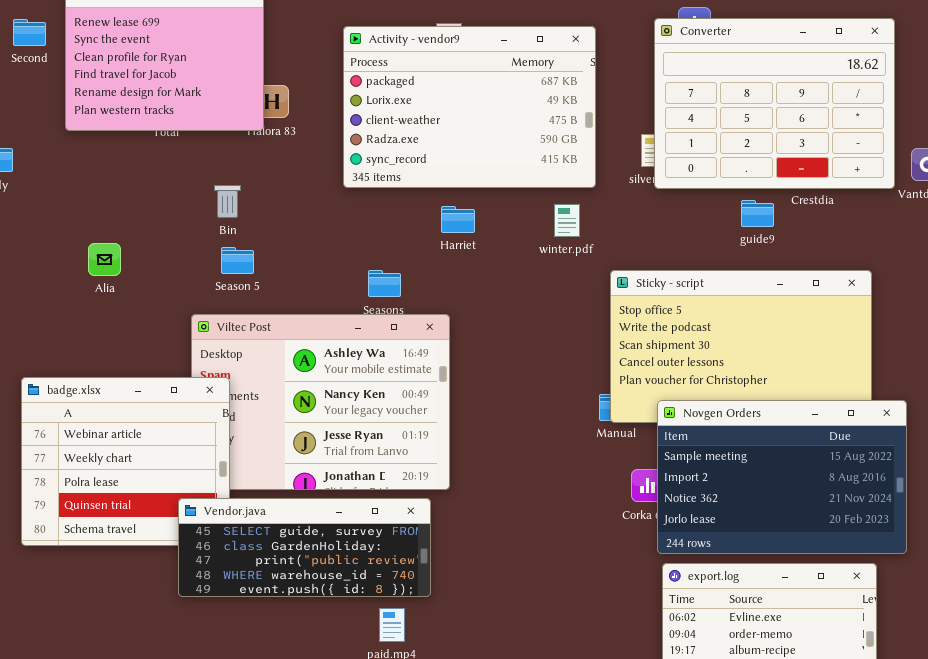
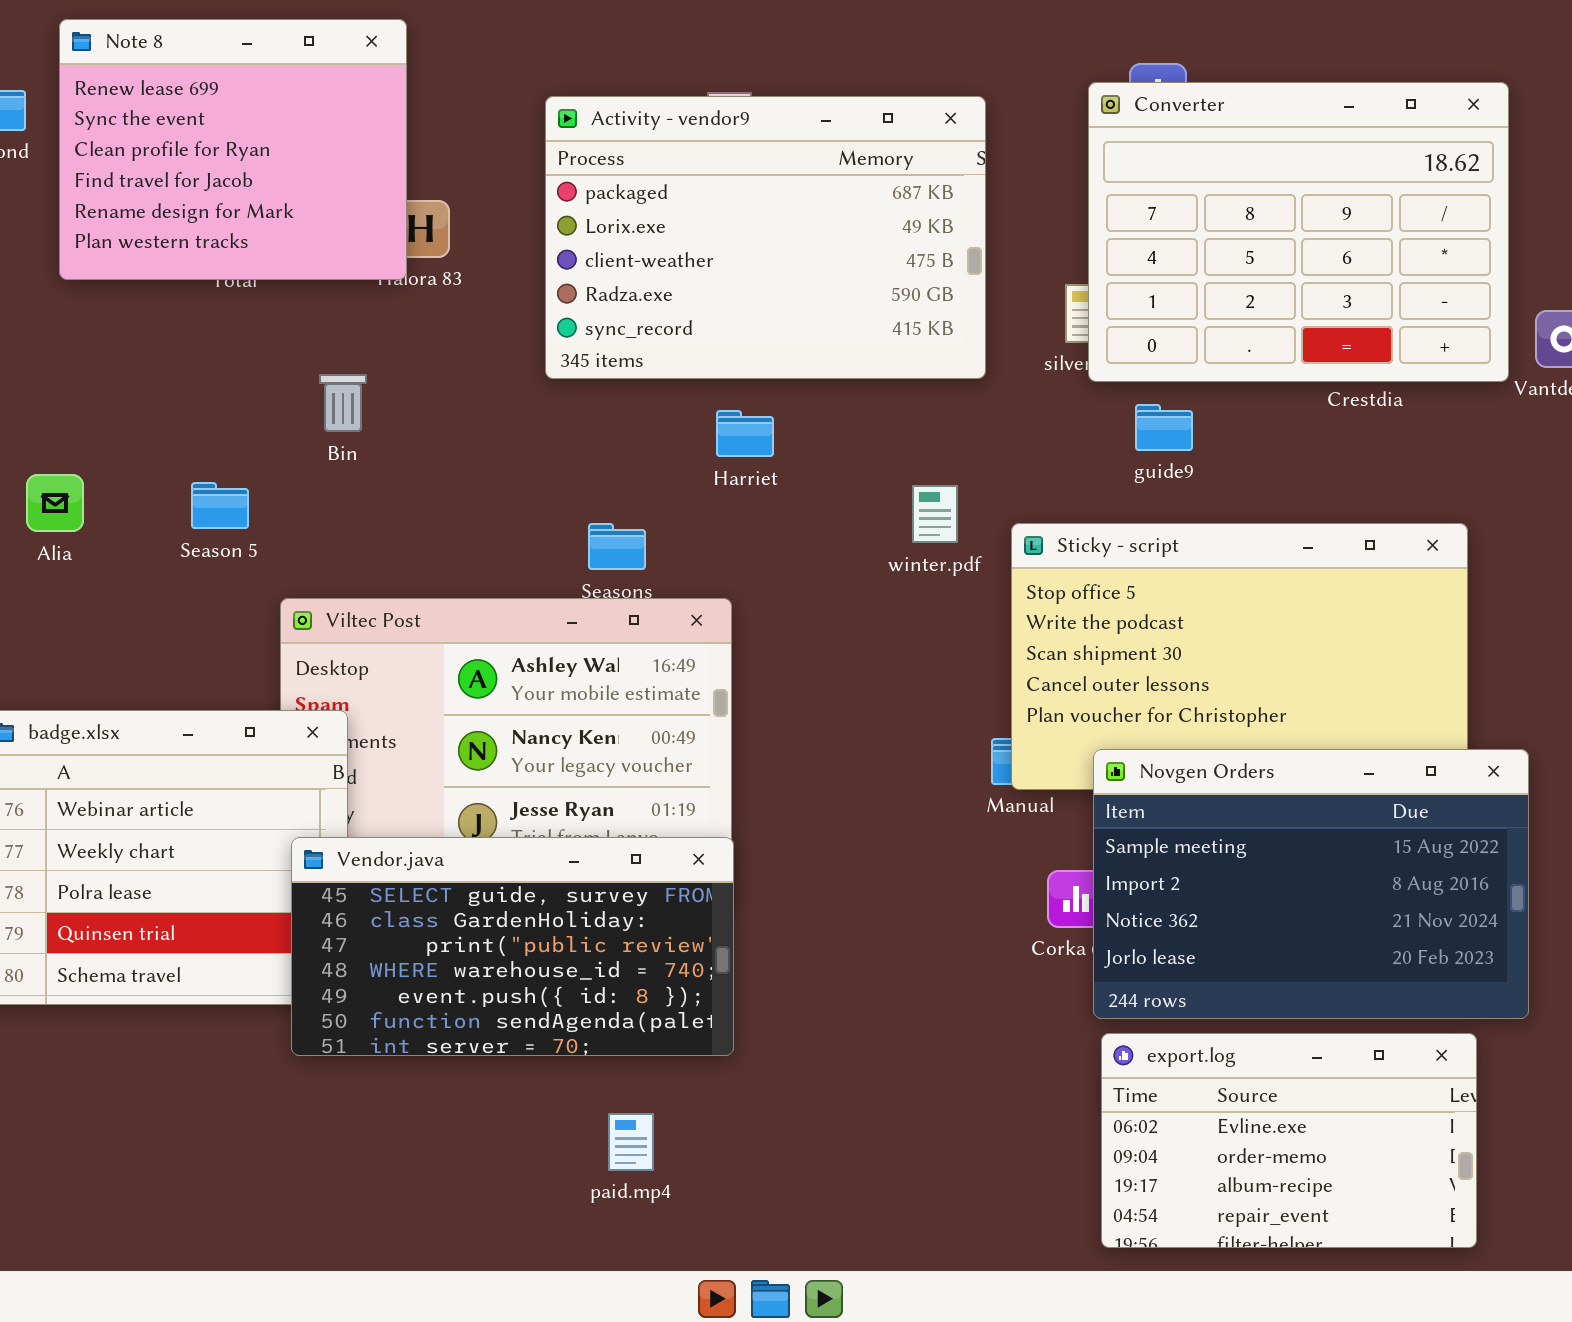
guide9: [741,200,774,227] -> [1135,404,1193,451], moved
winter.pdf: [554,204,580,237] -> [912,485,958,543], moved
Alia: [88,243,121,276] -> [26,474,84,532], moved
Season 5: [221,247,254,274] -> [191,482,249,529], moved
Vendor.java: [178,498,431,597] -> [291,837,734,1056], moved, resized

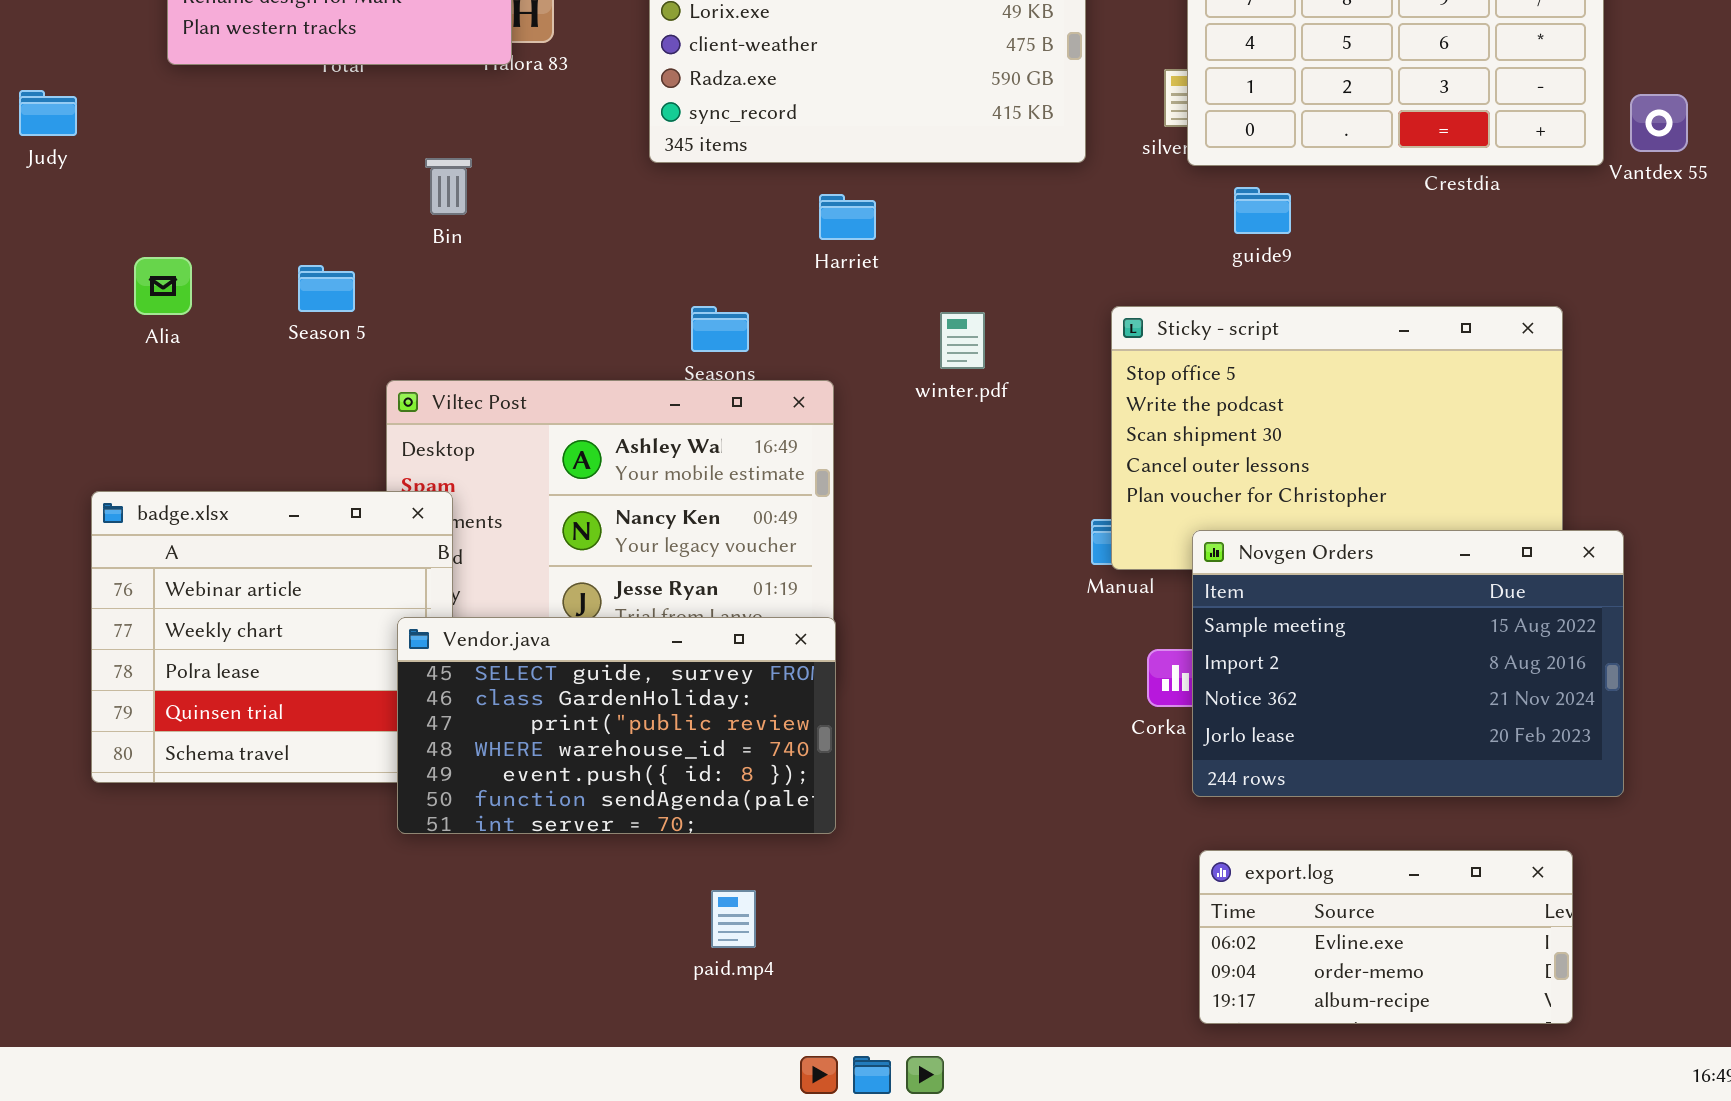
winter.pdf: [912,485,958,543] -> [940,312,985,369], moved
export.log: [1101,1033,1477,1248] -> [1199,850,1573,1024], resized

